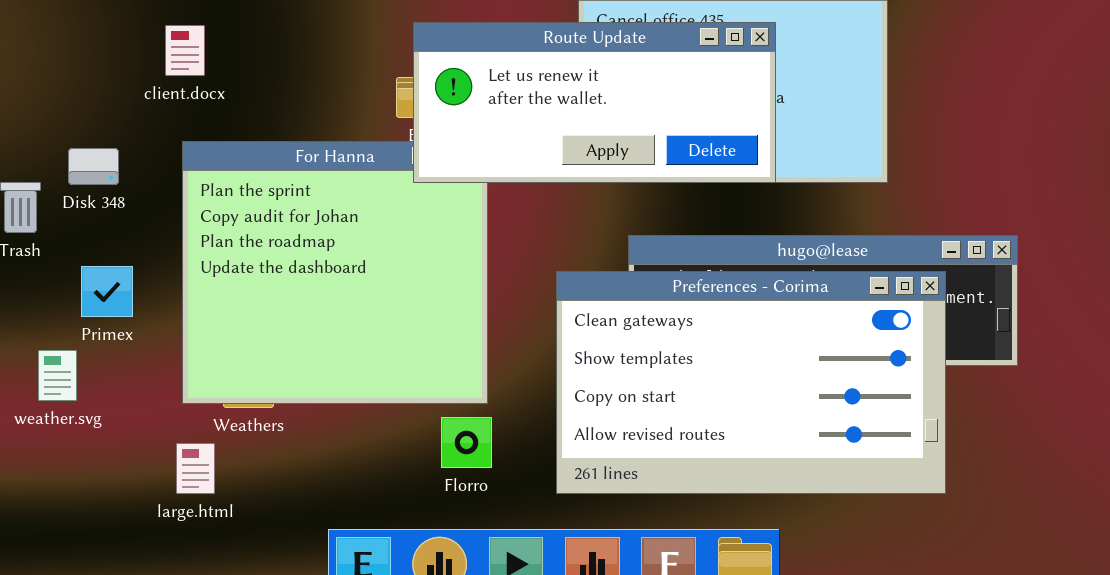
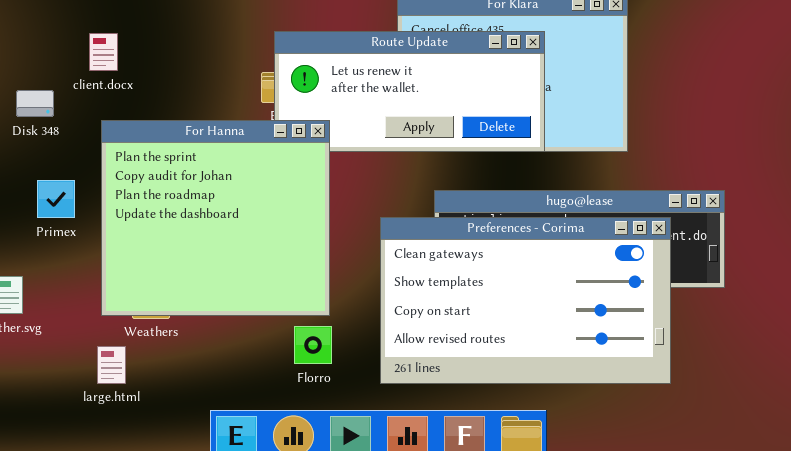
For Hanna: [182,141,488,404] -> [101,120,330,316], raised
Disk 348: [68,148,119,185] -> [16,90,54,117], moved
Primex: [81,266,133,317] -> [37,180,75,218], moved

